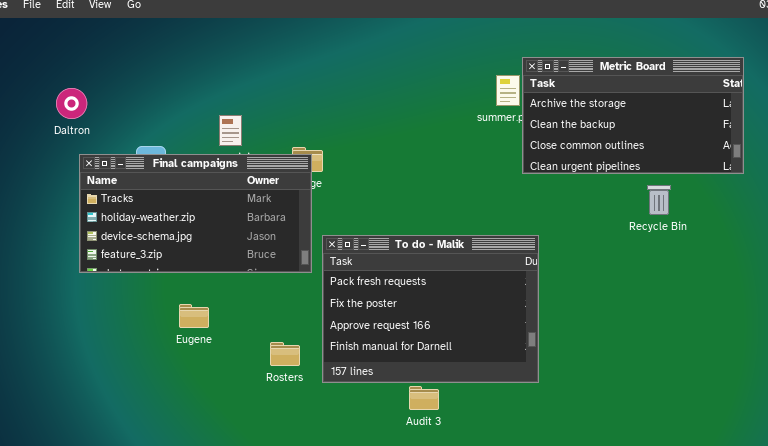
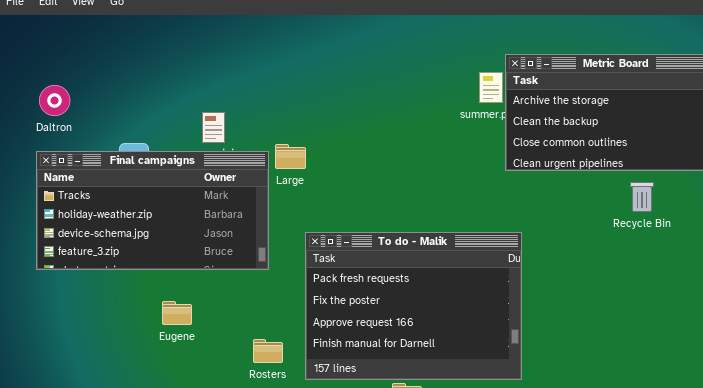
Final campaigns: [79,154,312,273] -> [36,151,269,270], moved

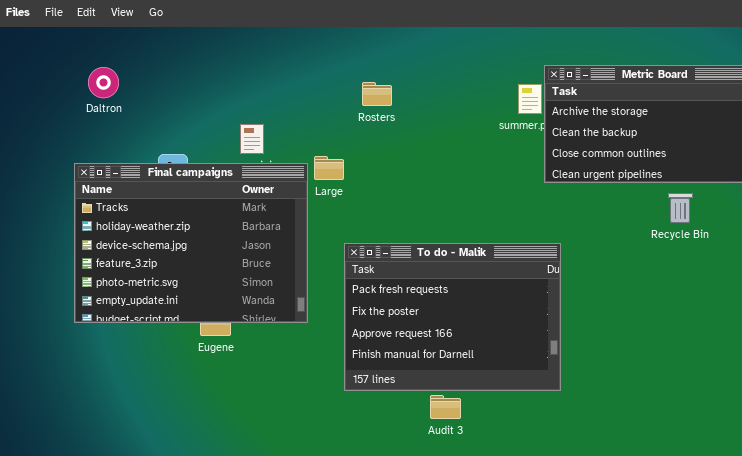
Daltron: [39,85,70,116] -> [88,67,119,98], moved
Final campaigns: [36,151,269,270] -> [74,163,308,323], resized
Rosters: [253,339,283,363] -> [362,82,392,106], moved

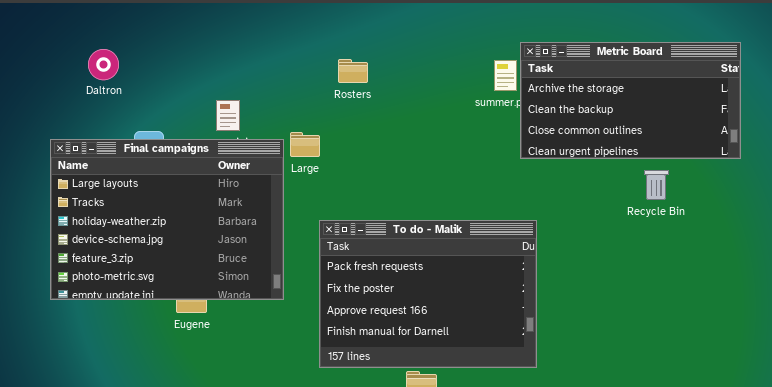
Daltron: [88,67,119,98] -> [88,49,119,80], moved
Final campaigns: [74,163,308,323] -> [50,139,284,300], scrolled up 1 row

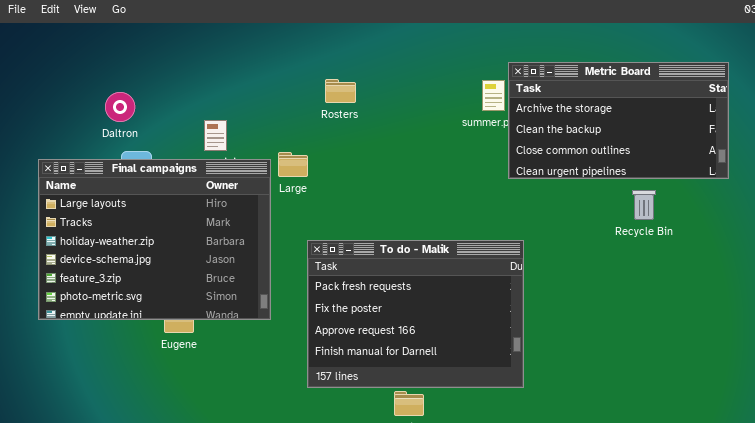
Daltron: [88,49,119,80] -> [105,92,135,122], moved

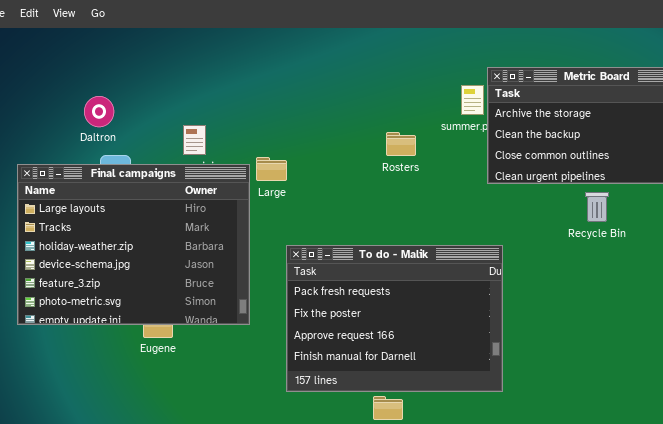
Rosters: [325,79,356,103] -> [386,132,416,156], moved
Recycle Bin: [632,190,656,220] -> [585,192,609,222], moved

